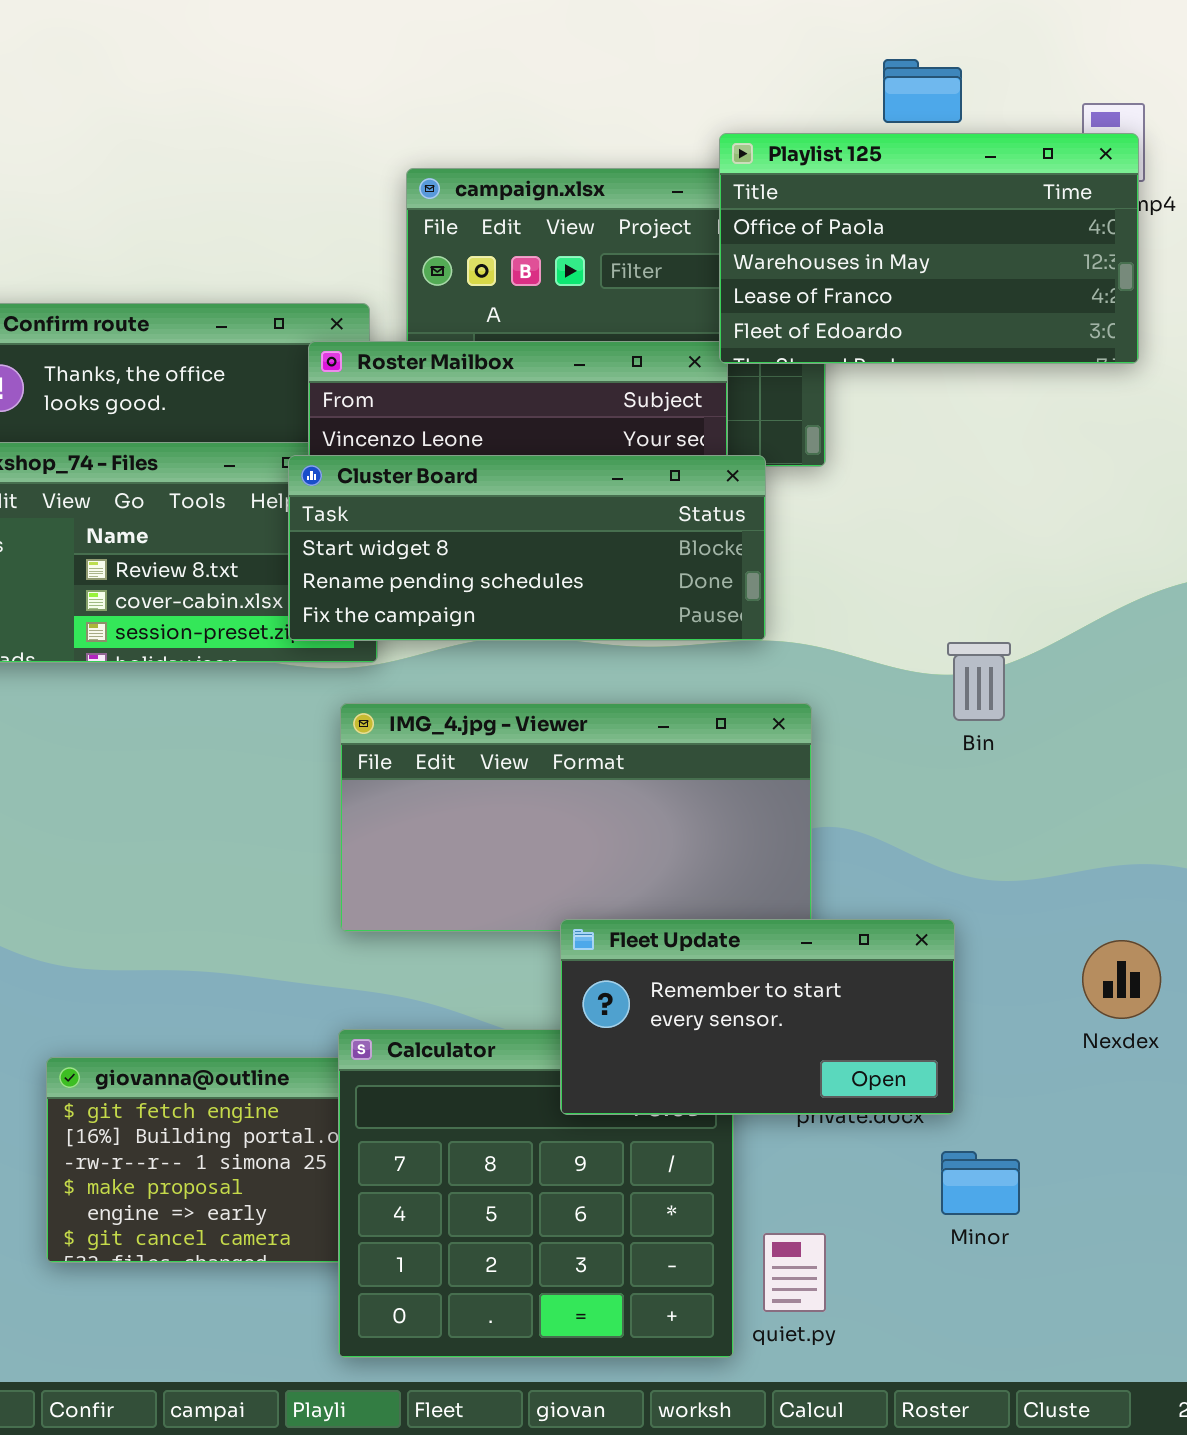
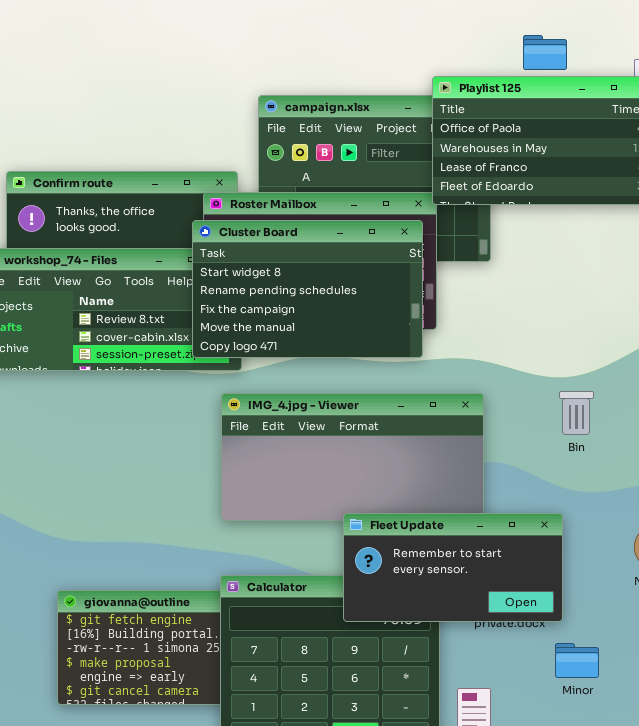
Cluster Board: [288,455,766,641] -> [192,220,423,358], resized
Bin: [947,642,1011,721] -> [559,391,594,435], moved

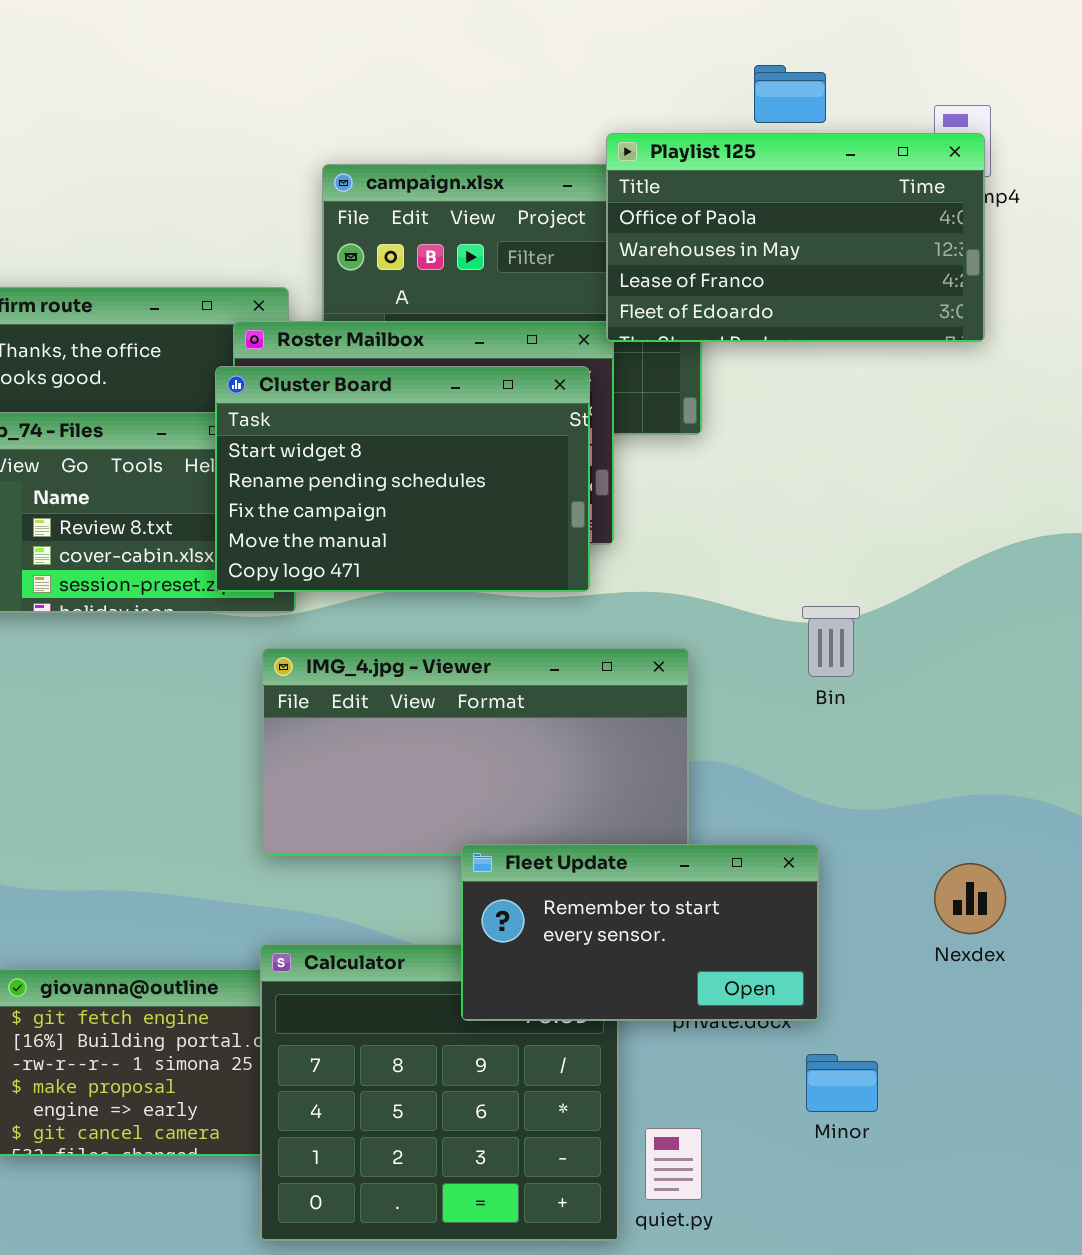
Bin: [559,391,594,435] -> [802,606,860,677], moved

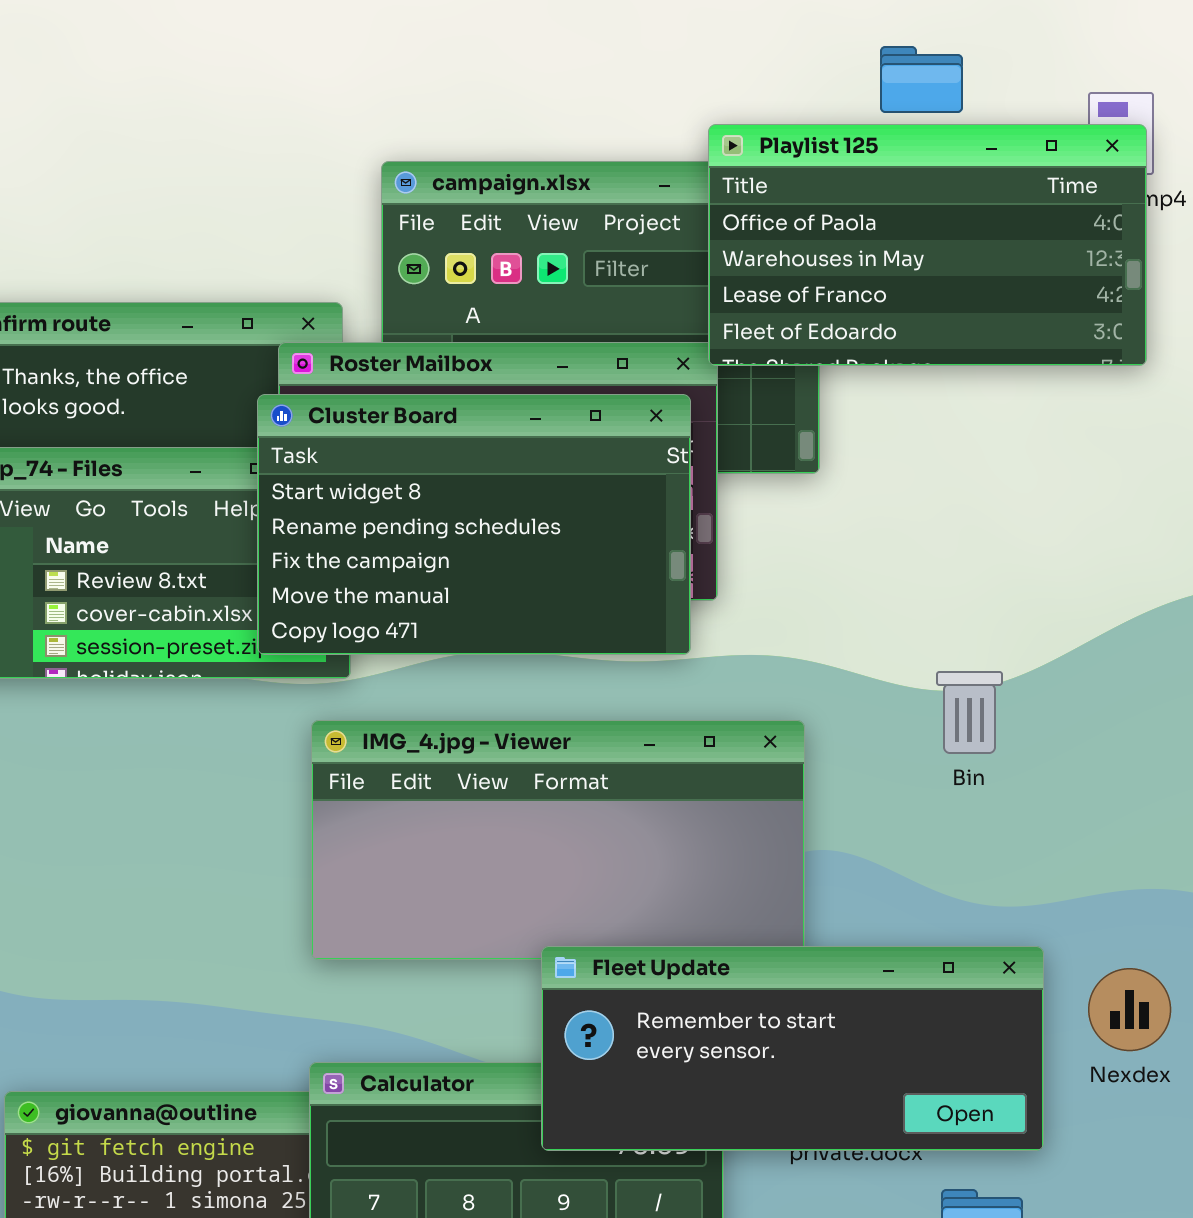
Fleet Update: [461,844,819,1021] -> [541,946,1044,1151], resized

